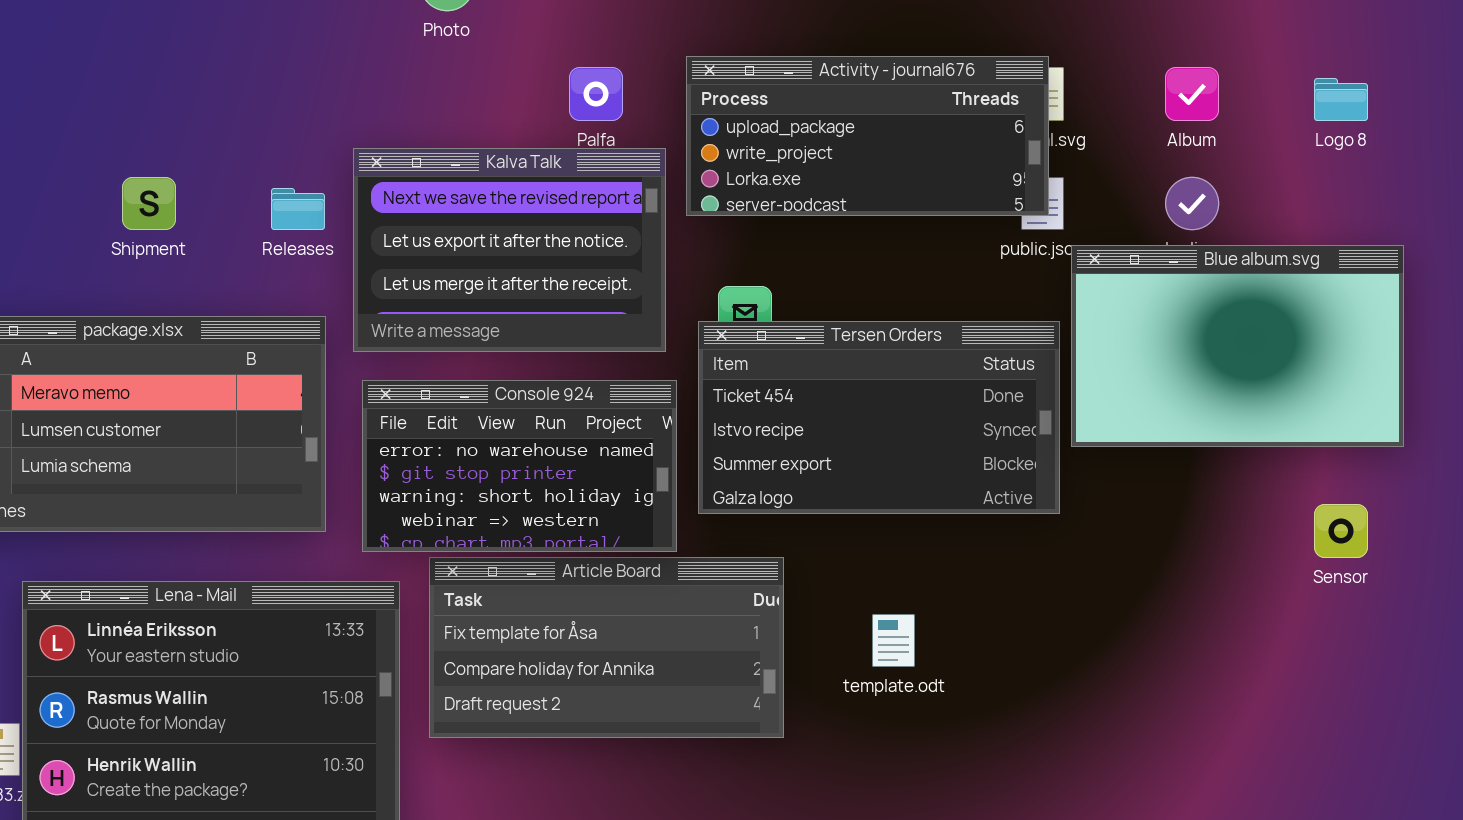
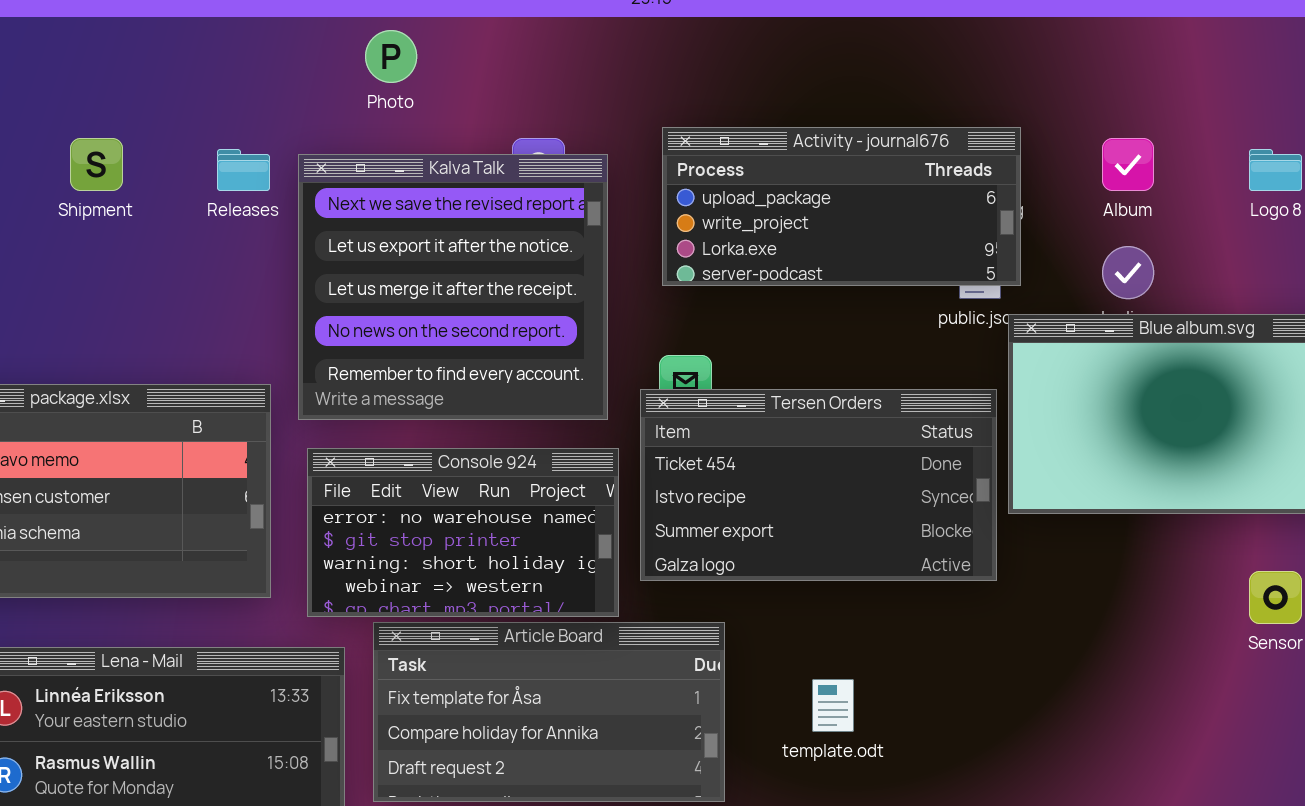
Activity - journal676: [686,56,1049,216] -> [662,127,1021,286], moved
Kalva Talk: [353,148,666,352] -> [298,154,608,420], resized
Shipment: [122,177,176,230] -> [70,138,123,191], moved
Releases: [271,188,325,230] -> [217,149,270,191], moved

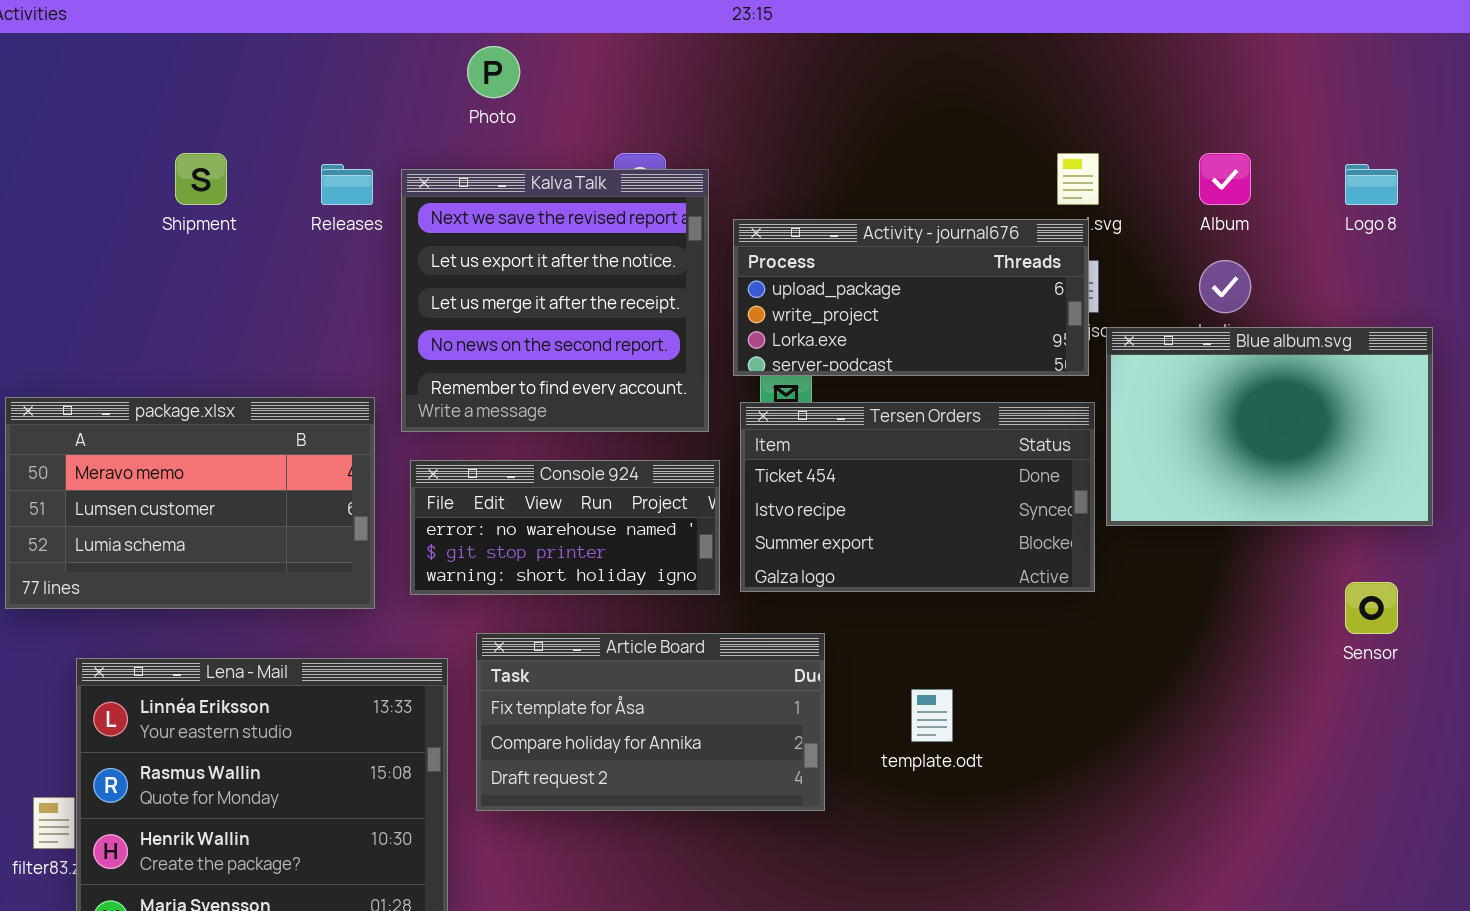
Activity - journal676: [662,127,1021,286] -> [733,219,1089,376], moved
Console 924: [307,448,619,617] -> [410,460,720,595], resized

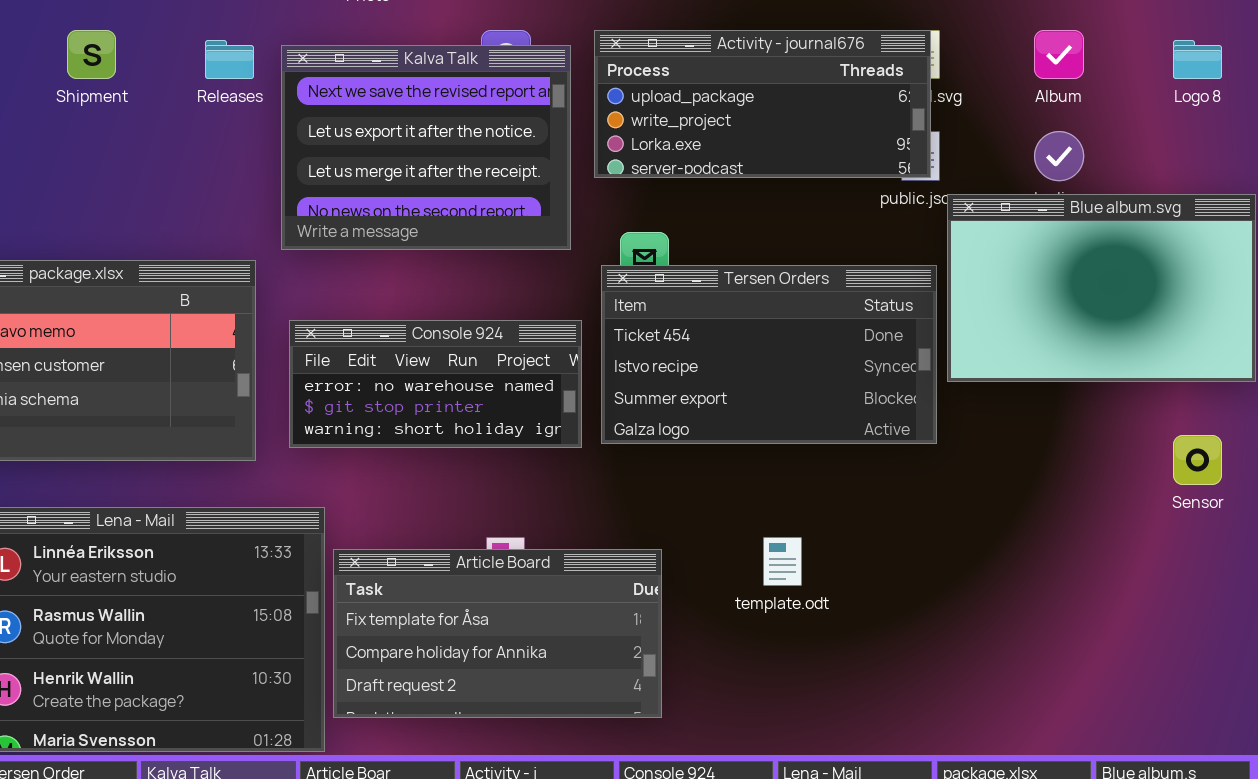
Kalva Talk: [401,169,709,432] -> [281,45,571,250], resized
Activity - journal676: [733,219,1089,376] -> [594,30,931,178], moved
Article Board: [476,633,825,811] -> [333,549,662,718], moved

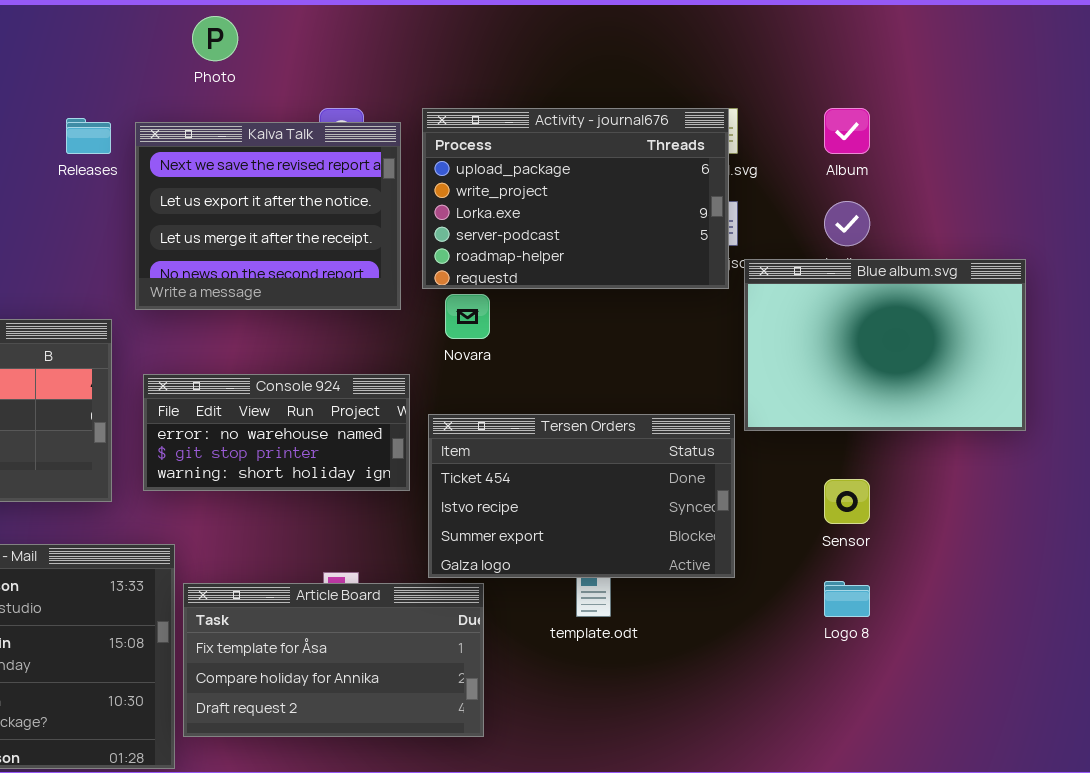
Activity - journal676: [594,30,931,178] -> [422,108,729,289], resized
Logo 8: [1173,40,1222,79] -> [824,581,870,617], moved
Tersen Orders: [601,265,937,444] -> [428,414,735,578], moved
Sensor: [1173,435,1222,485] -> [824,479,870,524], moved

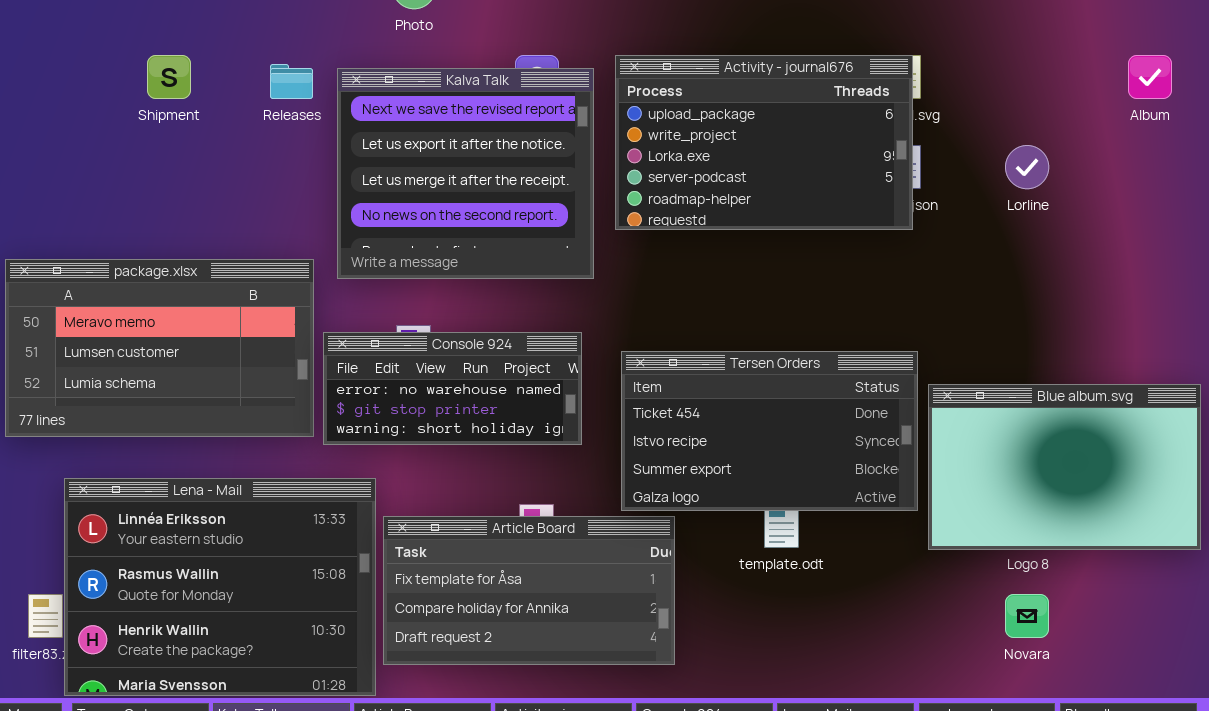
Album: [824,108,870,154] -> [1128,55,1172,99], moved
Kalva Talk: [135,122,401,310] -> [337,68,594,279], resized
Blue album.svg: [744,259,1026,431] -> [928,384,1201,550], moved
Novara: [445,294,490,339] -> [1005,594,1049,638], moved
Console 924: [143,374,410,491] -> [323,332,582,445], moved

